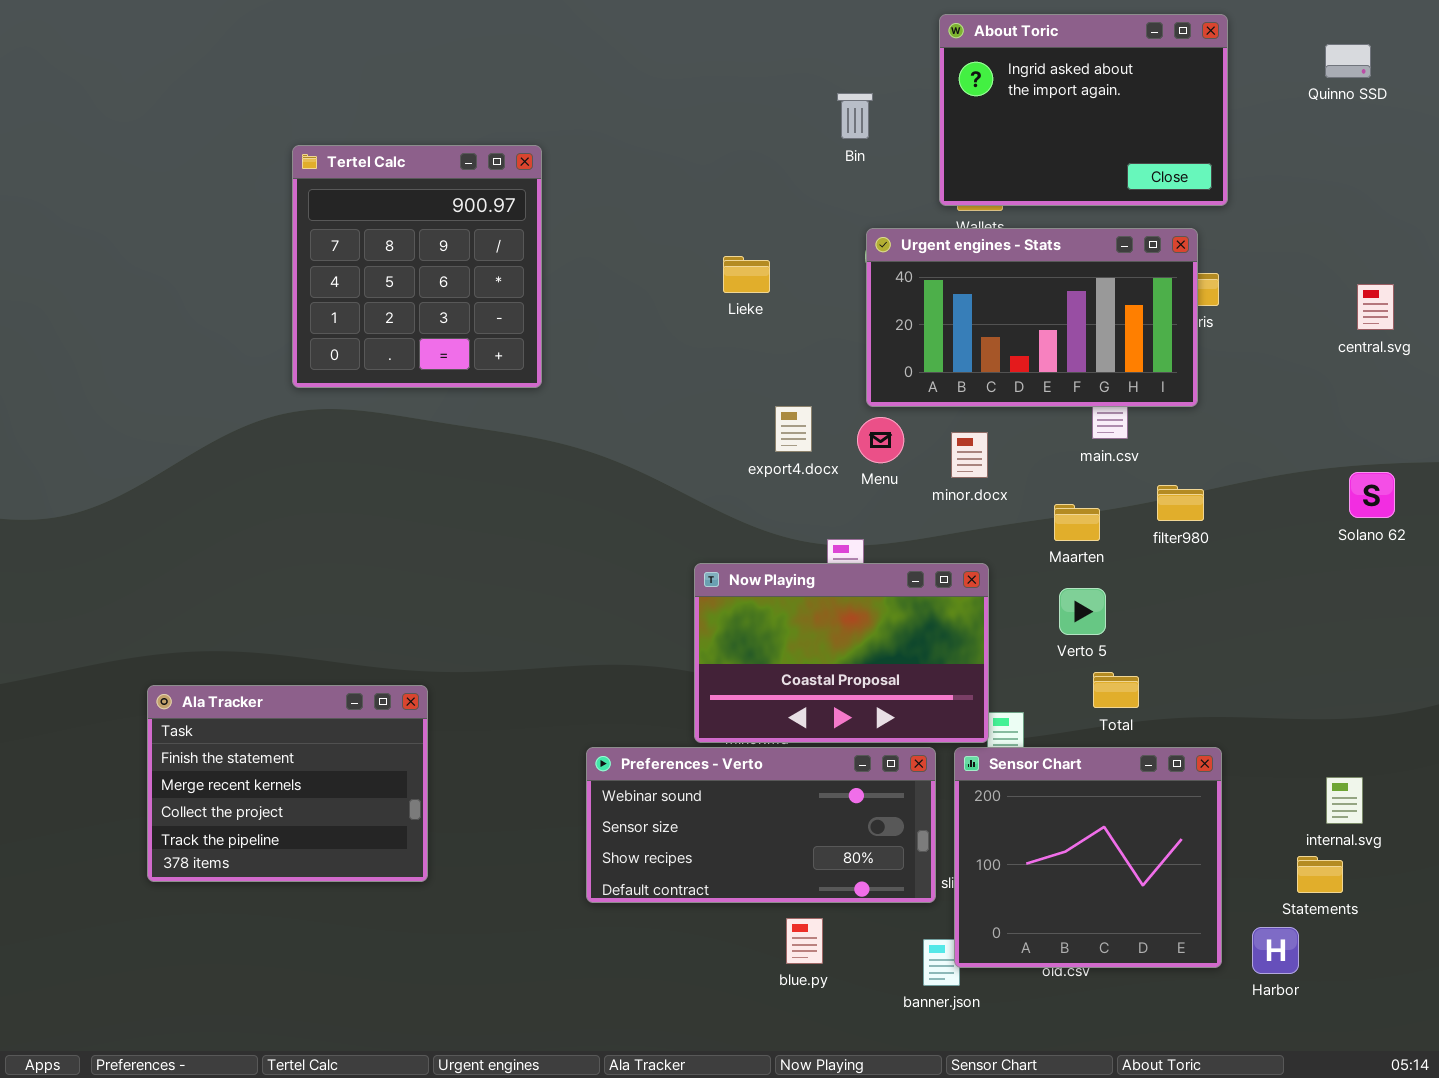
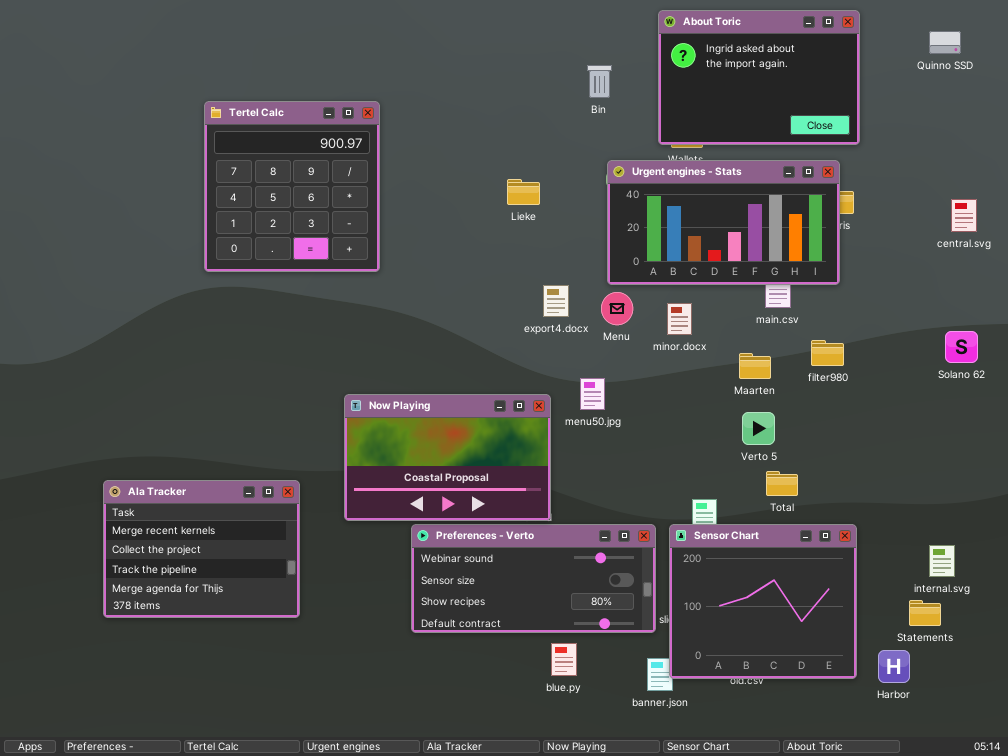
Now Playing: [694,563,989,743] -> [344,394,551,521], moved
Ala Tracker: [147,685,428,882] -> [103,480,300,618], scrolled down 1 row

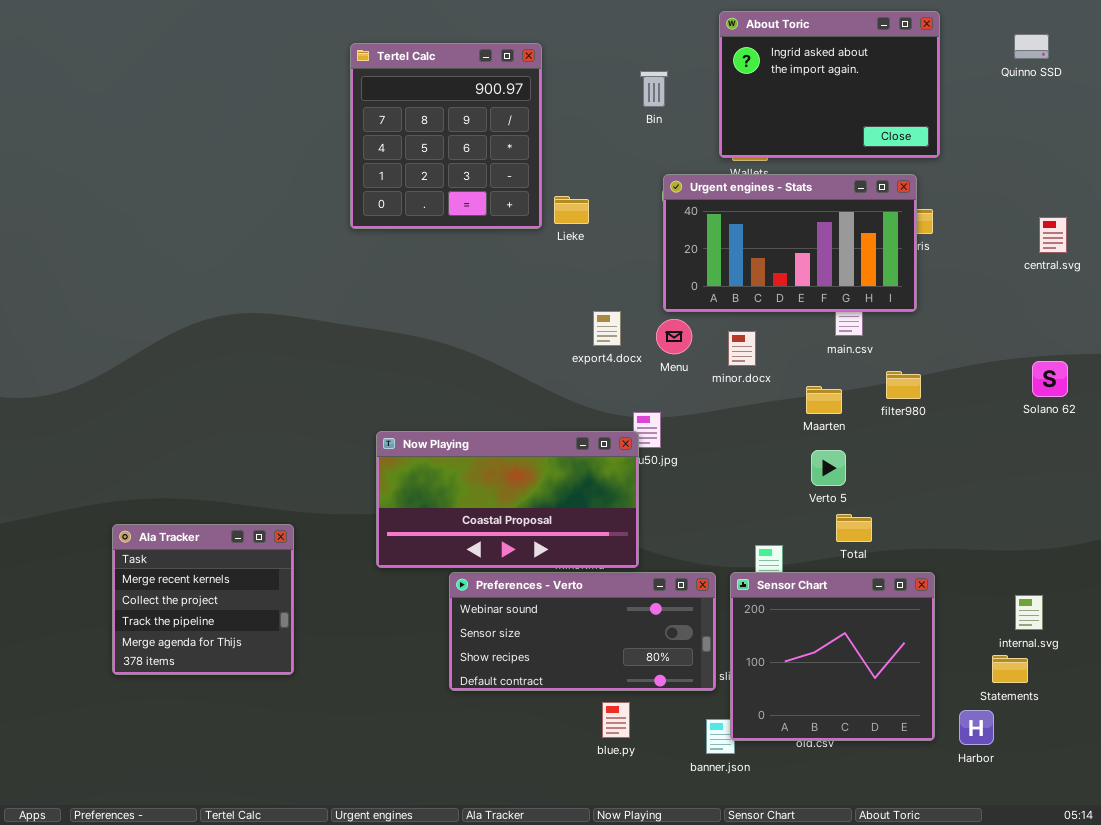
Tertel Calc: [204,101,380,272] -> [350,43,542,229], moved
Now Playing: [344,394,551,521] -> [376,431,639,568], resized
Ala Tracker: [103,480,300,618] -> [112,524,294,675], resized

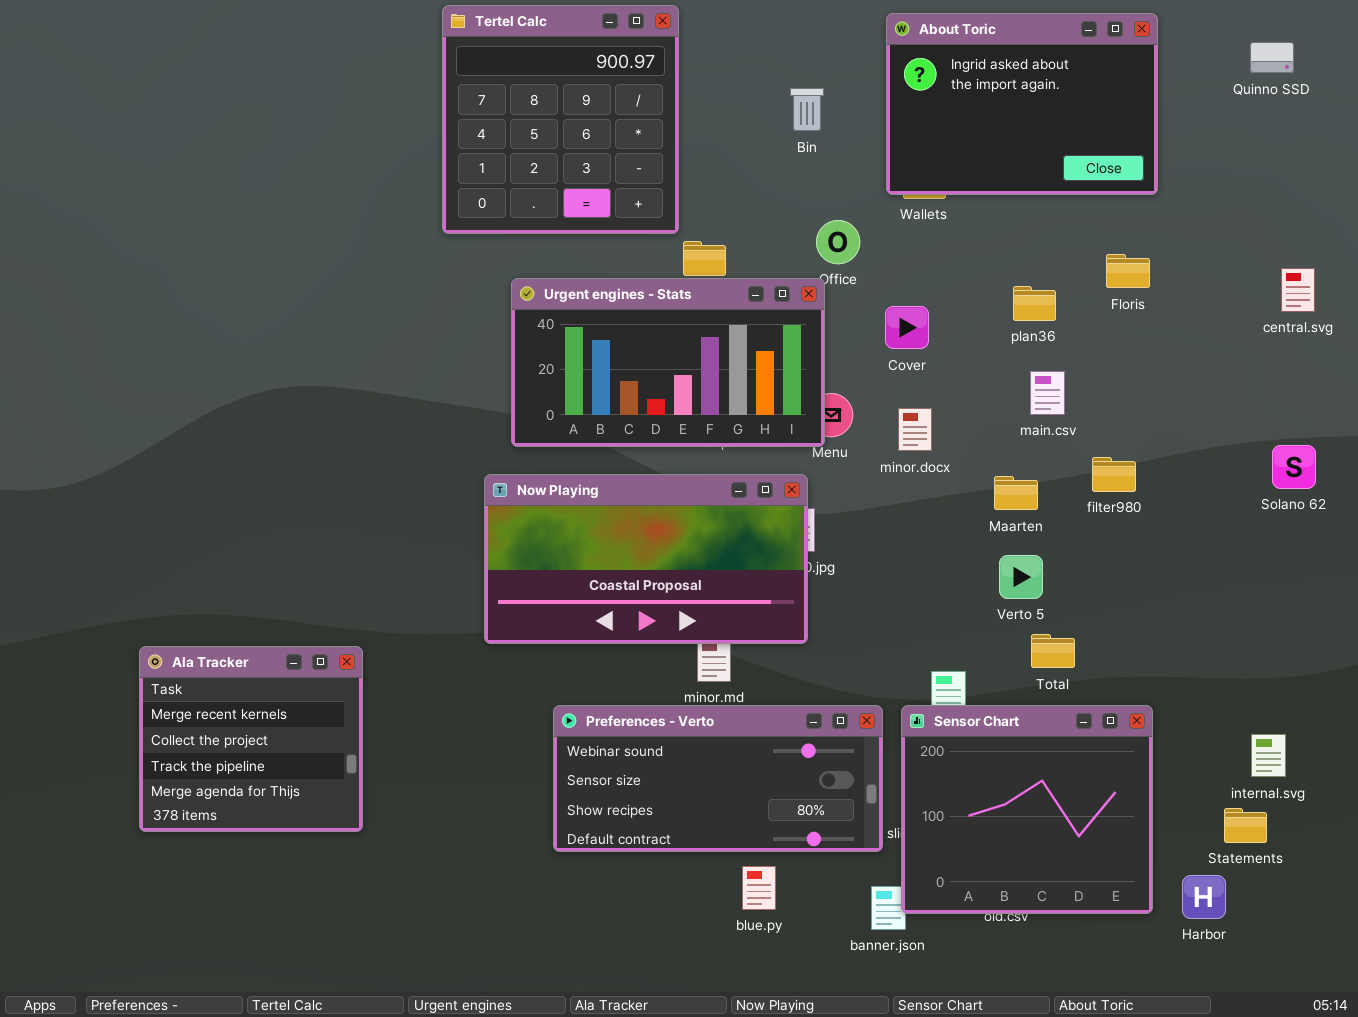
Tertel Calc: [350,43,542,229] -> [442,5,679,234], moved
Urgent engines - Stats: [663,174,917,312] -> [511,278,825,447], moved
Now Playing: [376,431,639,568] -> [484,474,808,644], moved

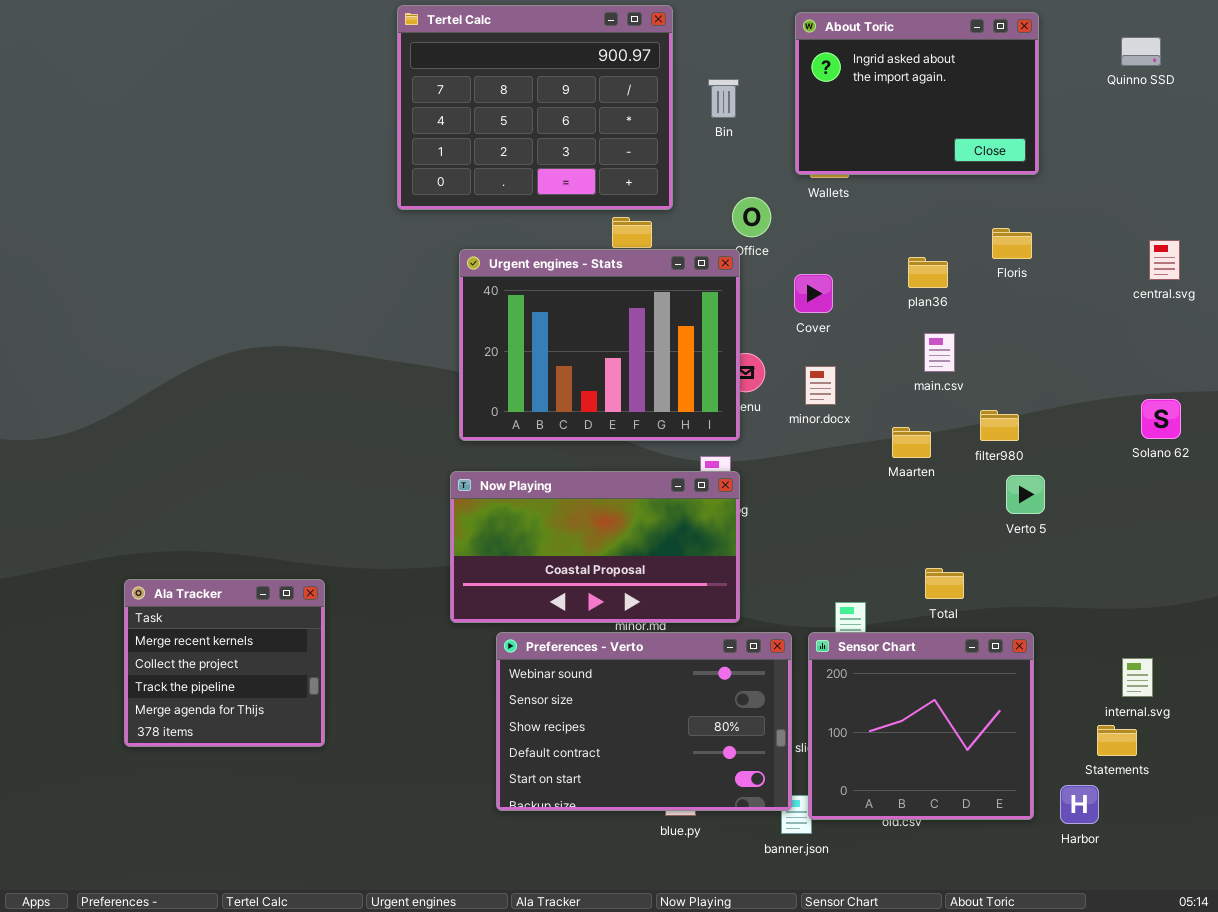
Tertel Calc: [442,5,679,234] -> [397,5,673,210], resized
Urgent engines - Stats: [511,278,825,447] -> [459,249,740,441], resized
Now Playing: [484,474,808,644] -> [450,471,740,623], moved
Verto 5: [999,555,1043,599] -> [1006,475,1045,514], moved
Preferences - Verto: [553,705,883,852] -> [496,632,792,811], resized

